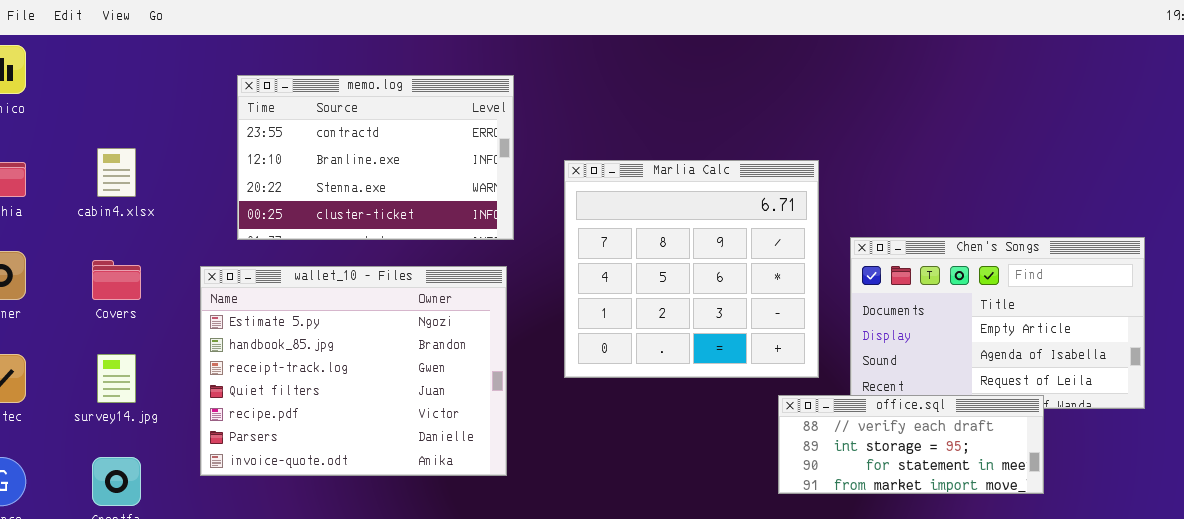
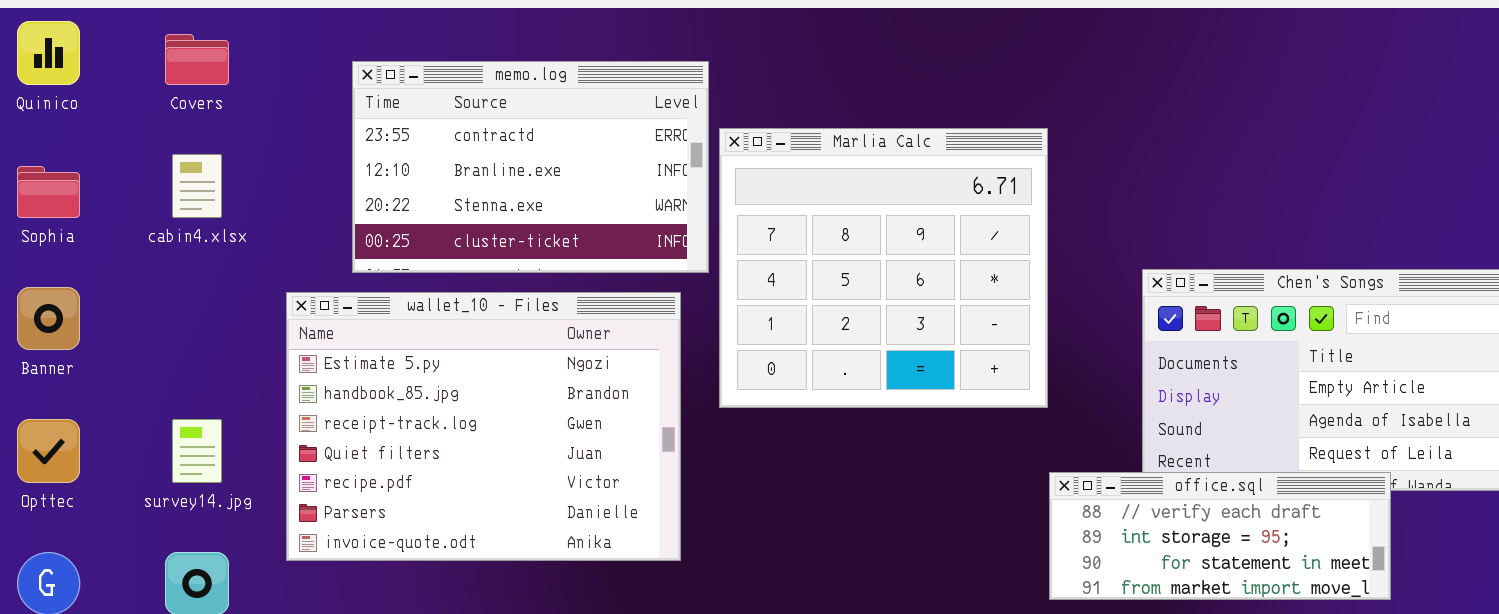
Marlia Calc: [564,160,819,378] -> [719,128,1048,408], moved
Covers: [92,260,141,300] -> [165,34,229,85], moved
wallet_10 - Files: [200,266,507,476] -> [286,292,681,561], moved

